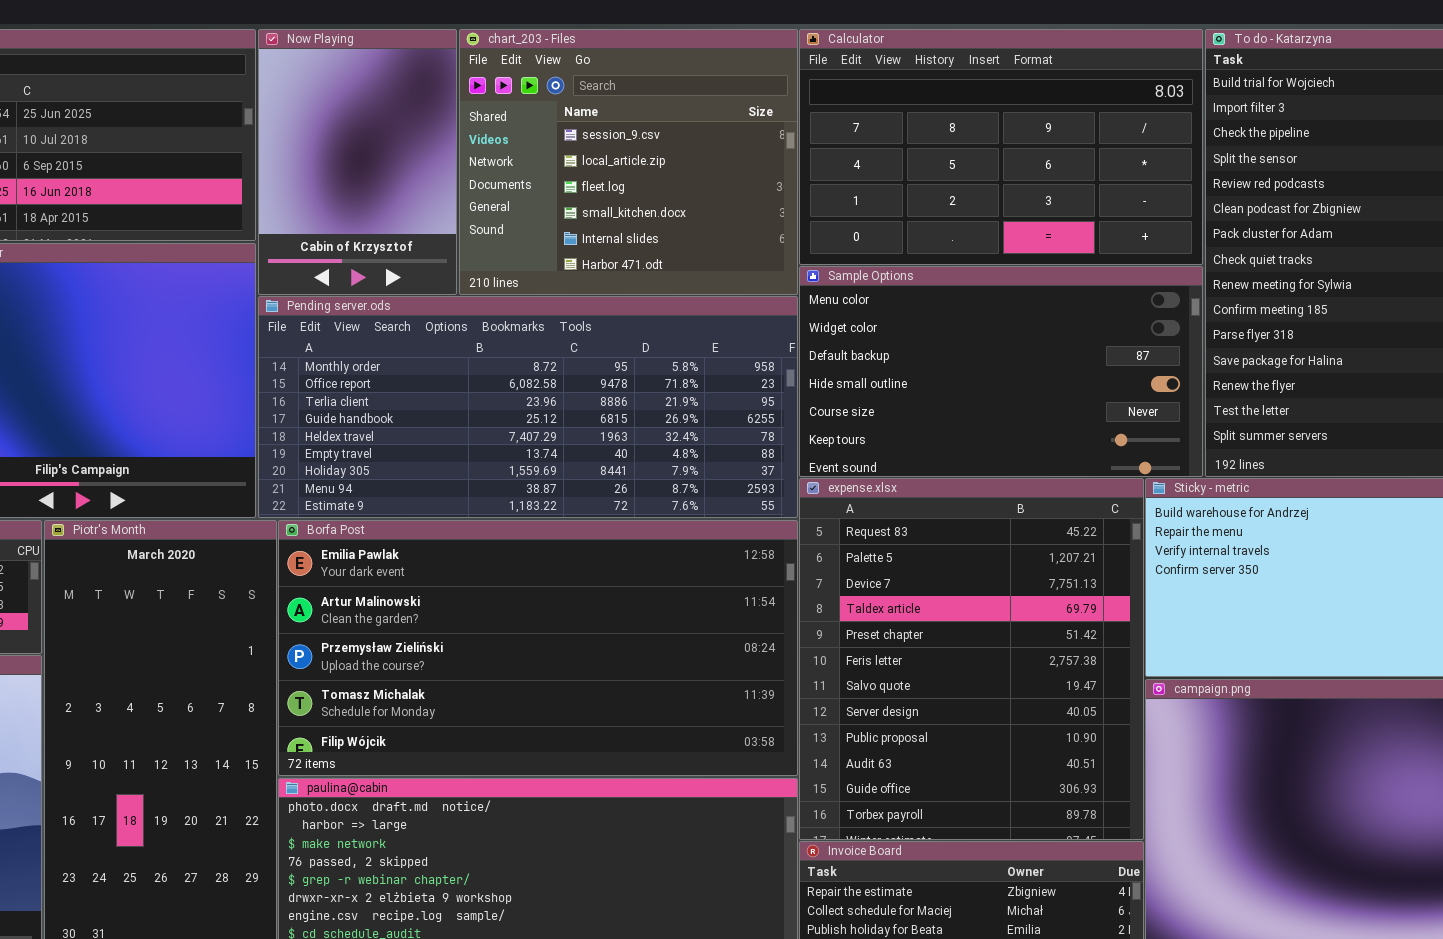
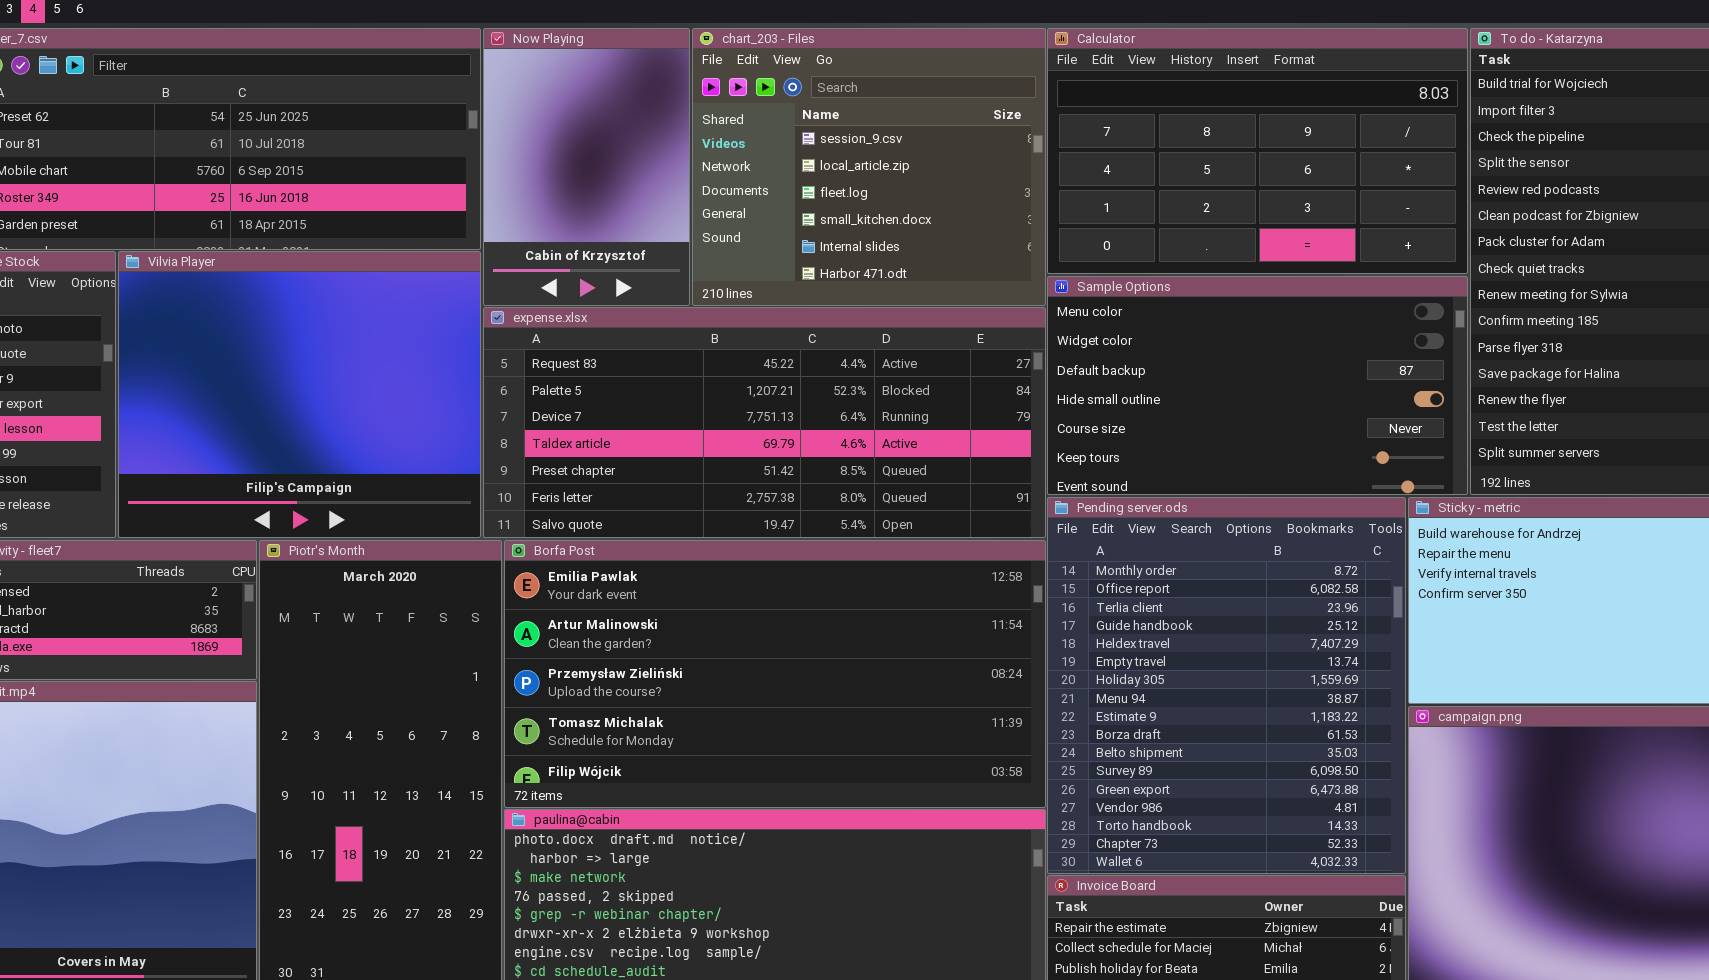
Pending server.ods: [258,296,798,518] -> [1047,497,1406,874], moved, resized
expense.xlsx: [799,478,1144,840] -> [483,307,1046,538], moved, resized

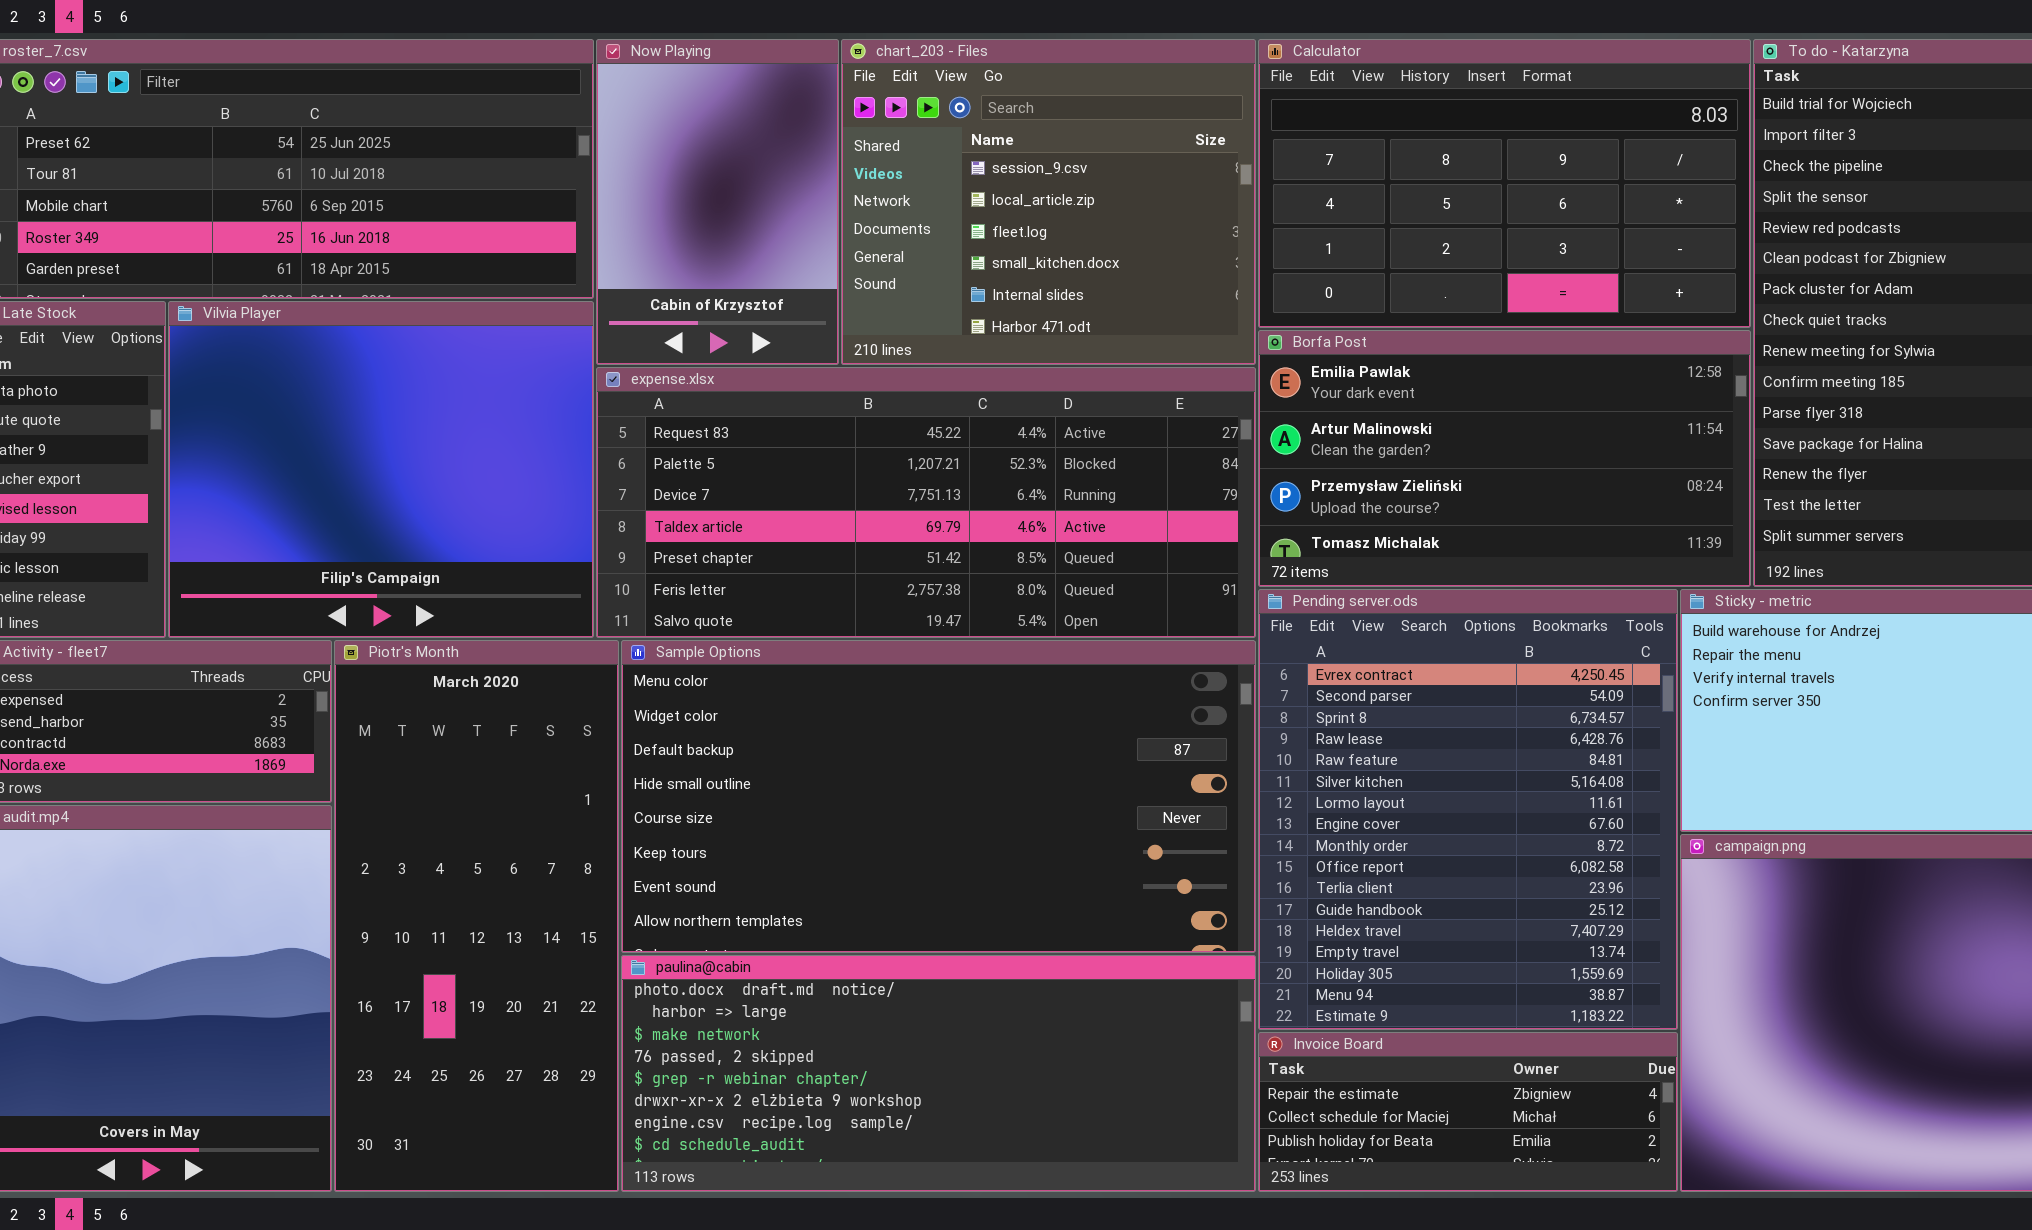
Sample Options: [1047,276,1468,495] -> [621,640,1256,953], moved, resized
Pending server.ods: [1047,497,1406,874] -> [1258,589,1678,1030], scrolled up 8 rows
Borfa Post: [504,540,1046,808] -> [1258,330,1751,587], moved, resized

